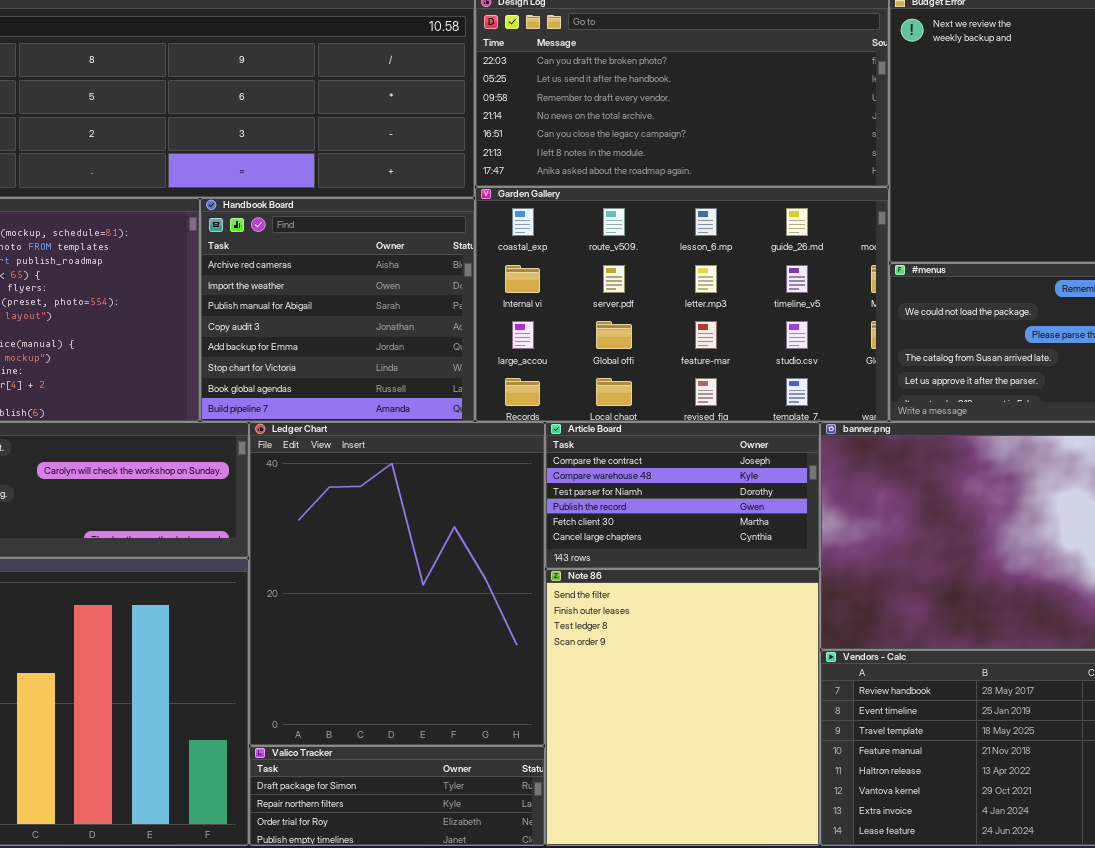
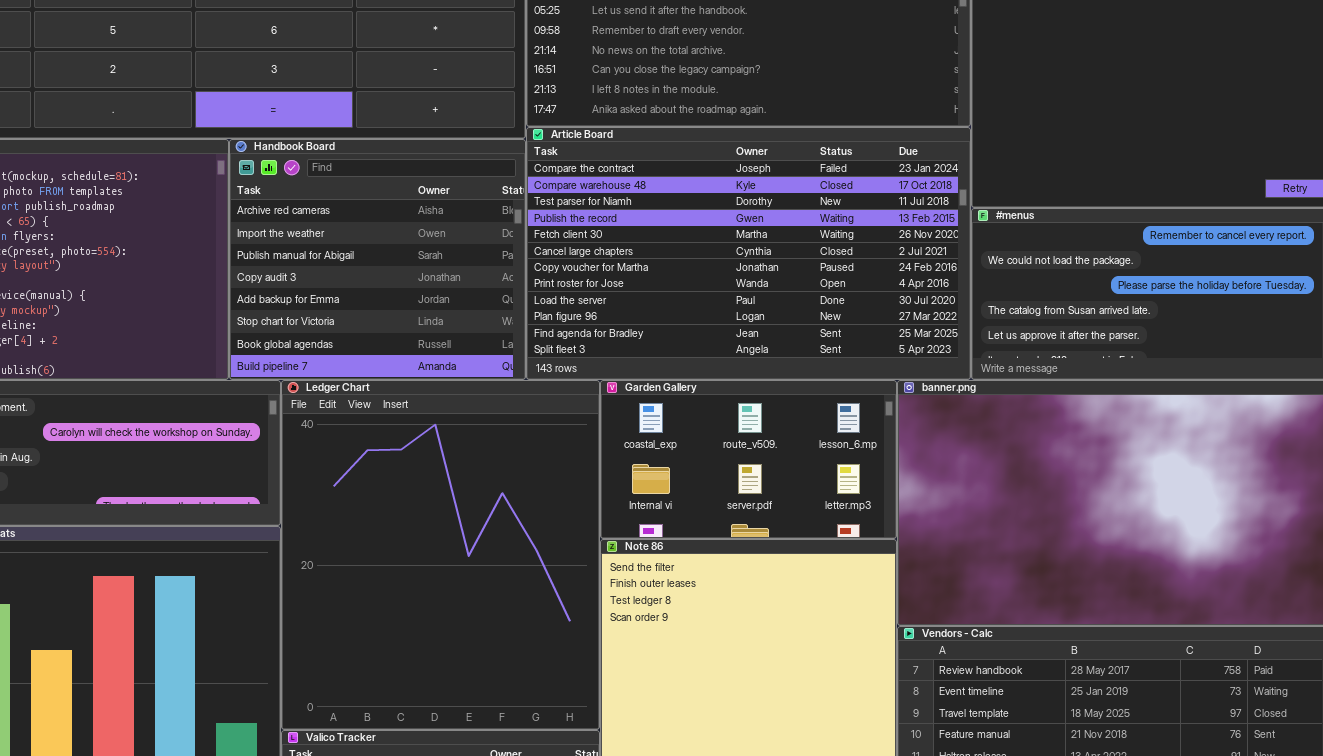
Garden Gallery: [475,187,889,422] -> [600,380,897,539], moved, resized
Article Board: [545,422,820,569] -> [526,127,971,380], moved, resized

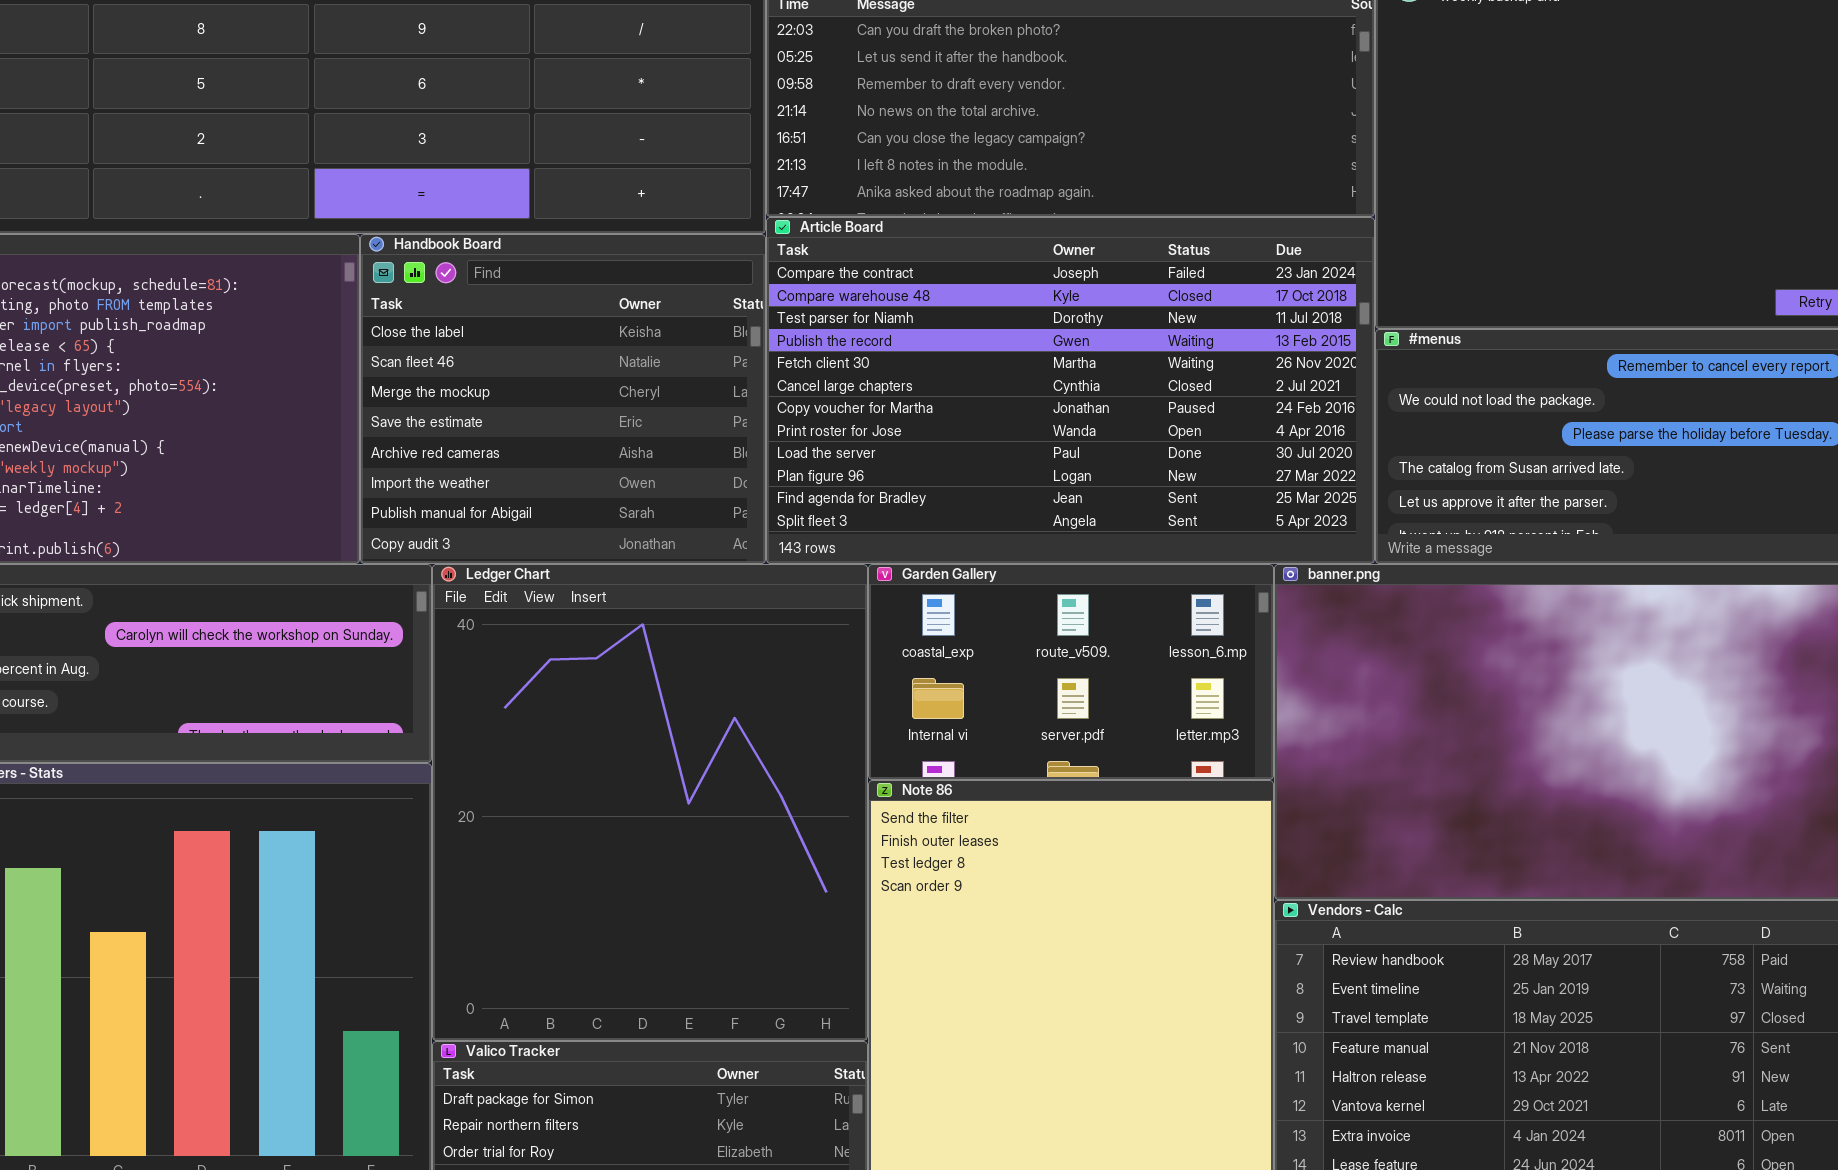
Handbook Board: [229,139,526,380] -> [360,234,766,564], scrolled up 4 rows

